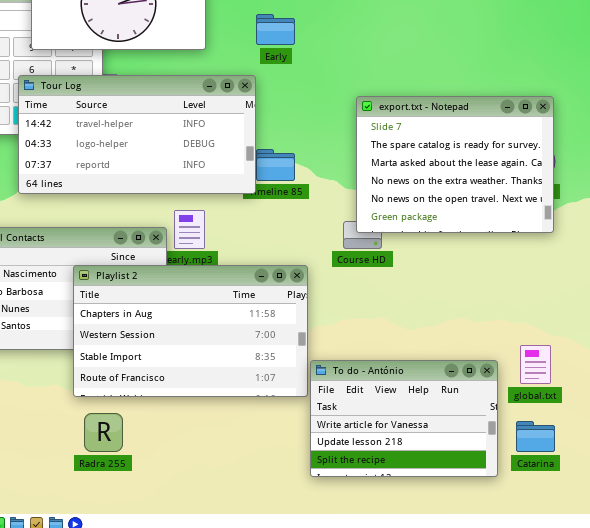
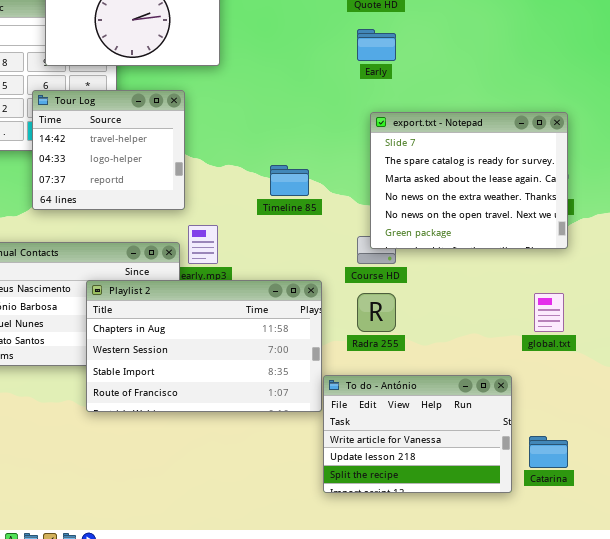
Early: [256,14,295,45] -> [357,29,396,61], moved
Tour Log: [18,75,256,194] -> [32,90,185,210], resized
global.txt: [520,345,551,384] -> [534,293,564,332], moved
Radra 255: [84,413,123,452] -> [357,293,396,332], moved

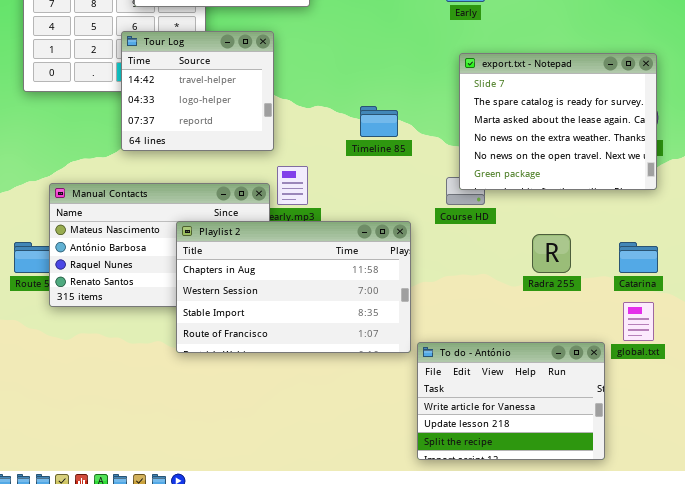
Radra 255: [357,293,396,332] -> [532,234,571,273], moved
global.txt: [534,293,564,332] -> [623,302,654,341], moved
To do - António: [323,375,512,493] -> [417,342,605,460], moved
Catarina: [529,436,568,468] -> [619,242,658,273], moved

